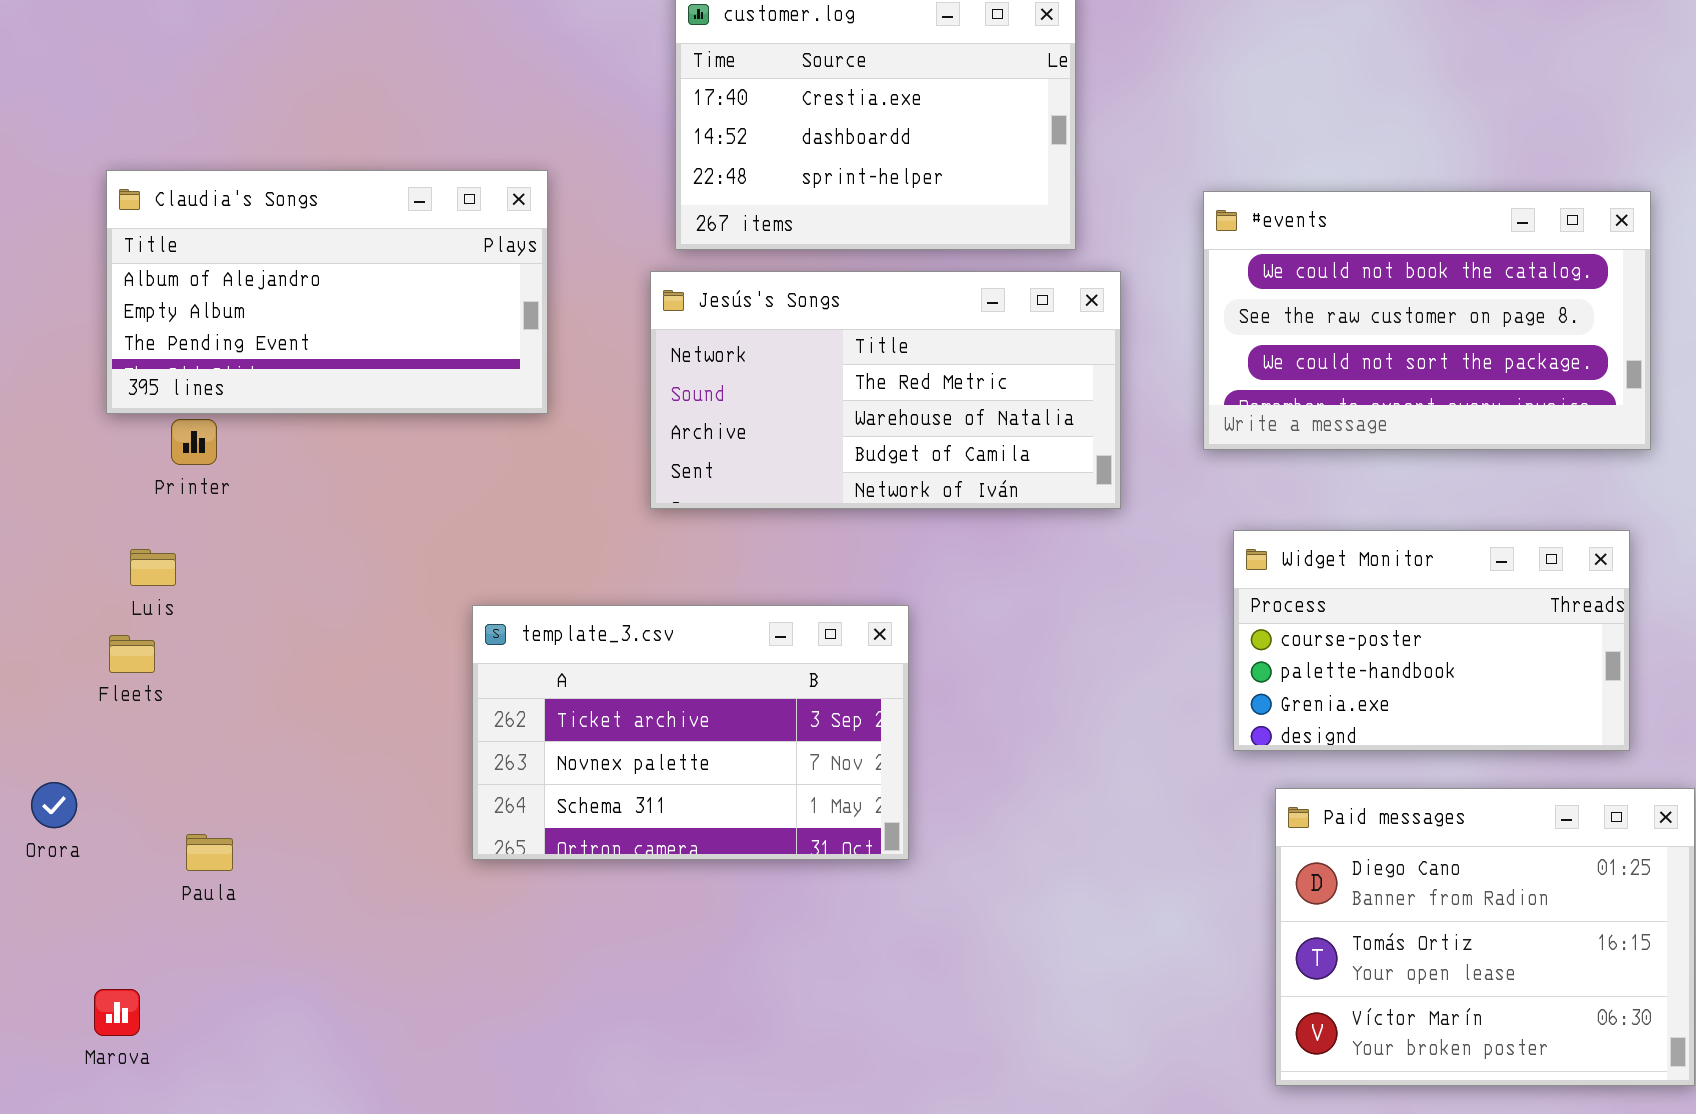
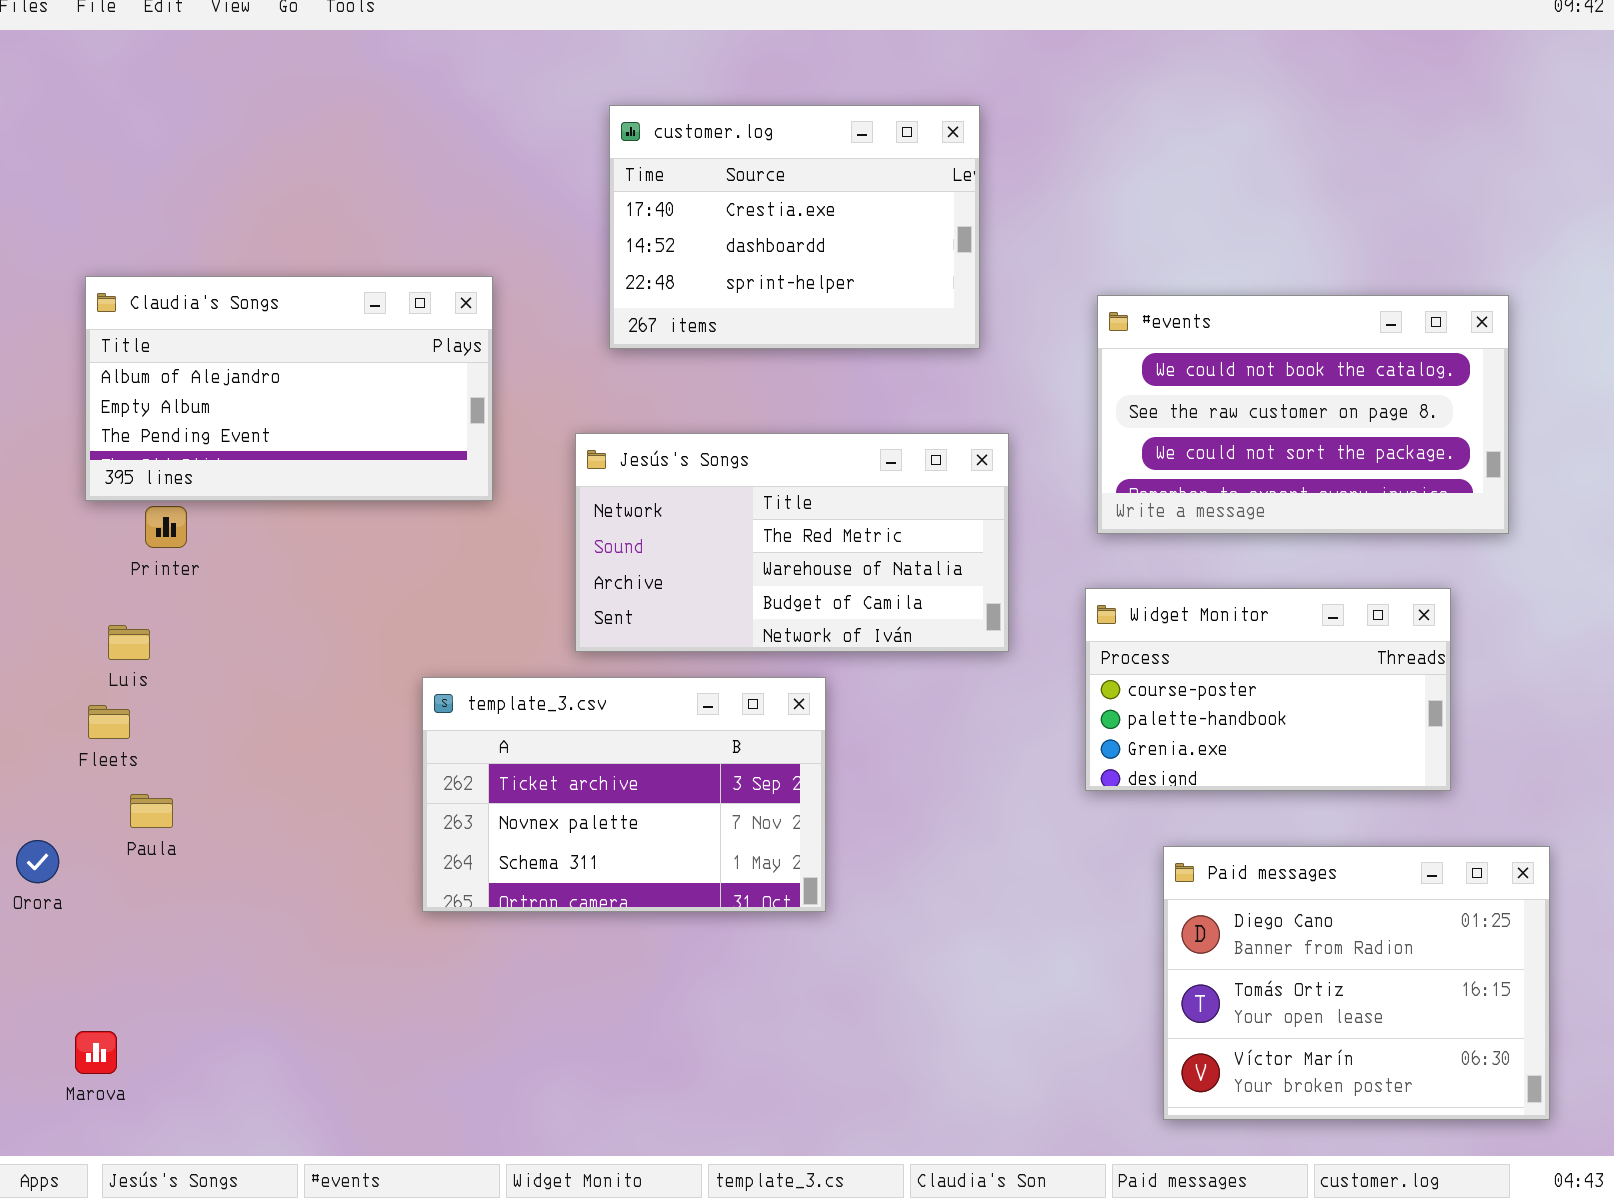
Jesús's Songs: [650,271,1121,509] -> [575,433,1009,652], moved
Widget Monitor: [1233,530,1630,751] -> [1085,588,1451,791], moved
Paula: [186,834,233,871] -> [130,794,173,828], moved

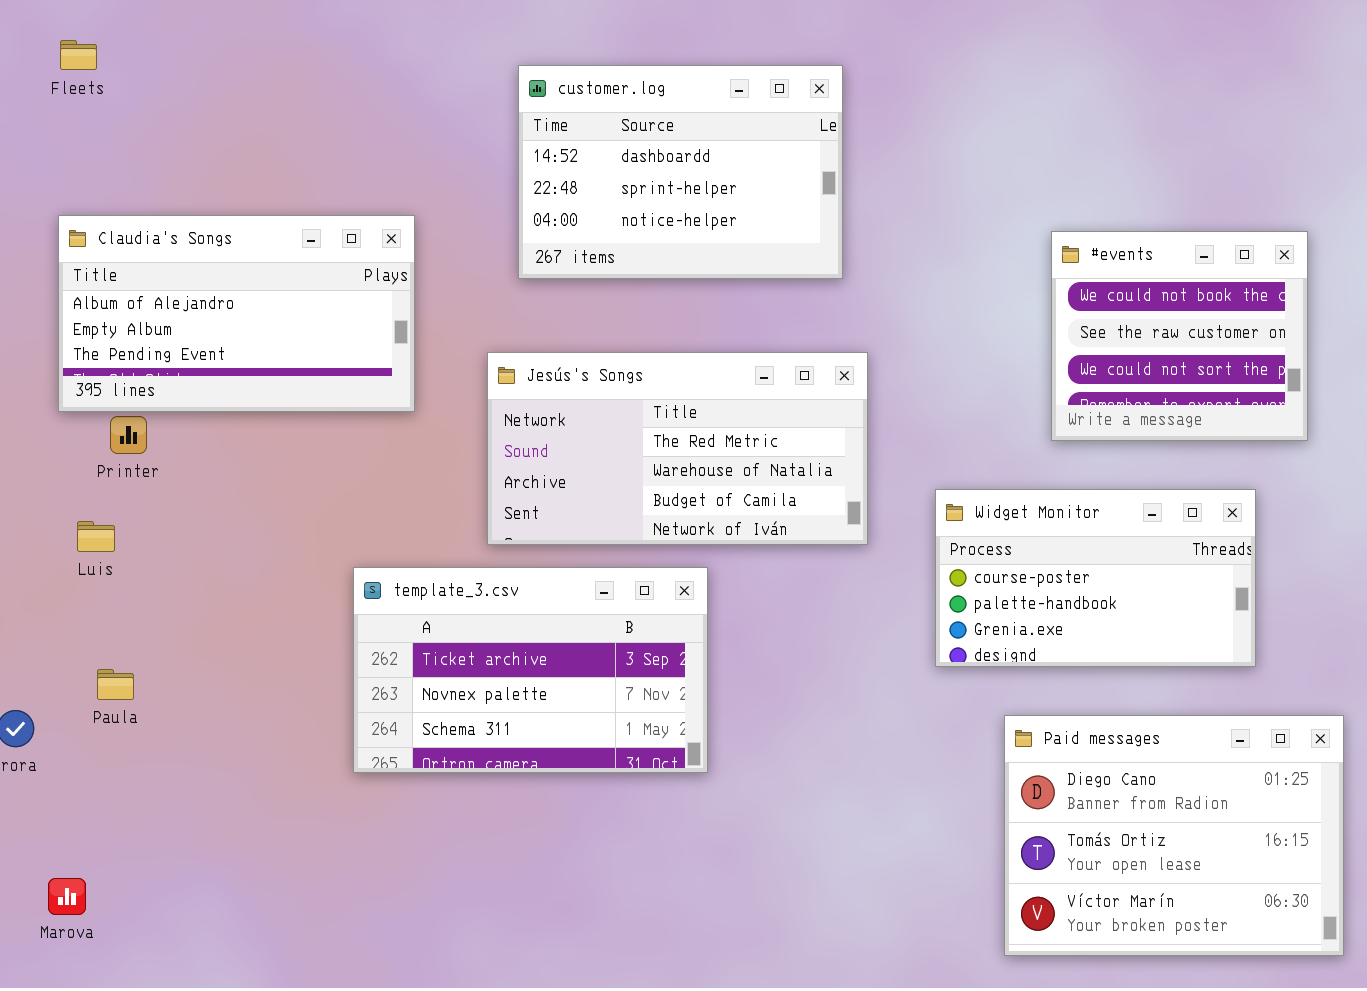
customer.log: [609,105,980,349] -> [518,65,843,279], scrolled down 1 row
#events: [1097,295,1509,534] -> [1051,231,1308,441], resized
Fleets: [88,705,130,739] -> [60,40,97,70], moved

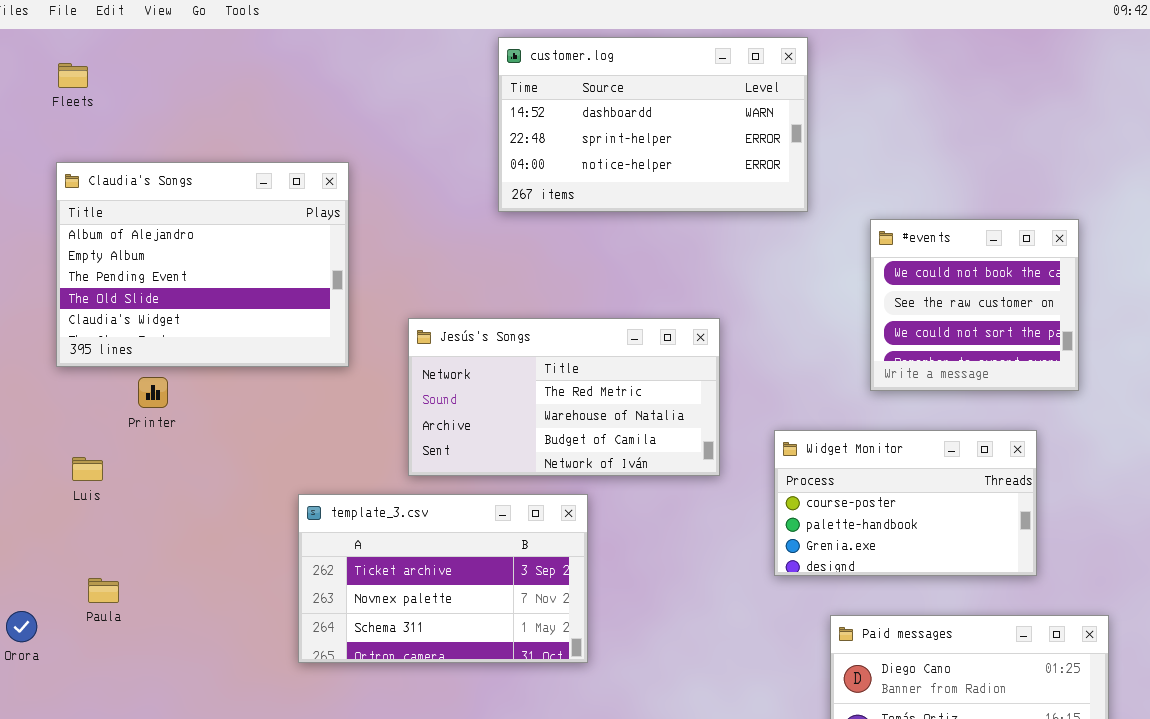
customer.log: [518,65,843,279] -> [498,37,808,212], moved, resized
Claudia's Songs: [58,215,415,412] -> [56,162,349,367], resized
Printer: [110,416,147,454] -> [138,377,168,408], moved

